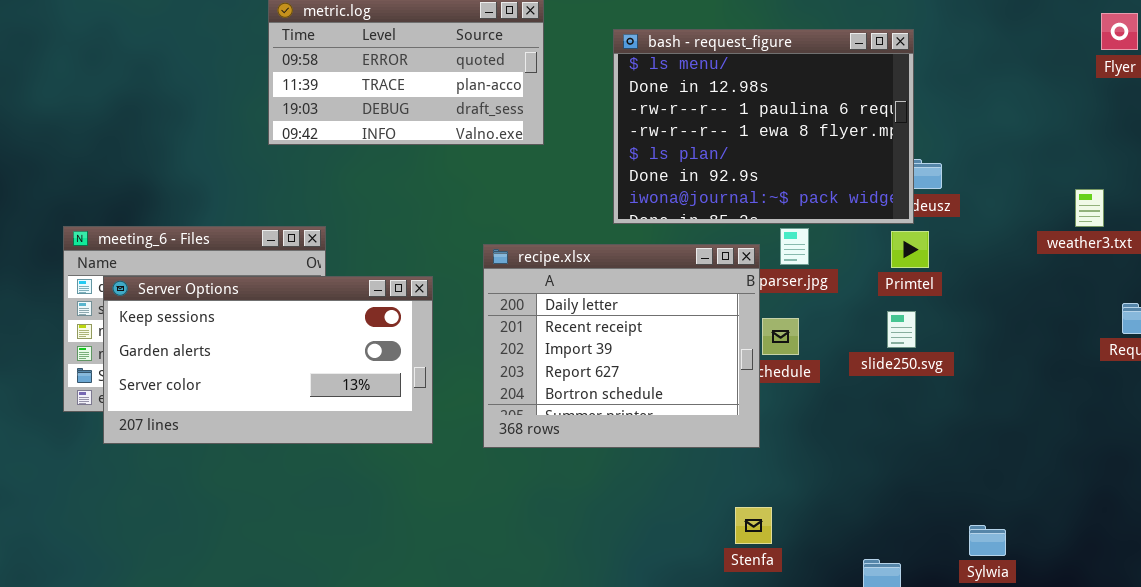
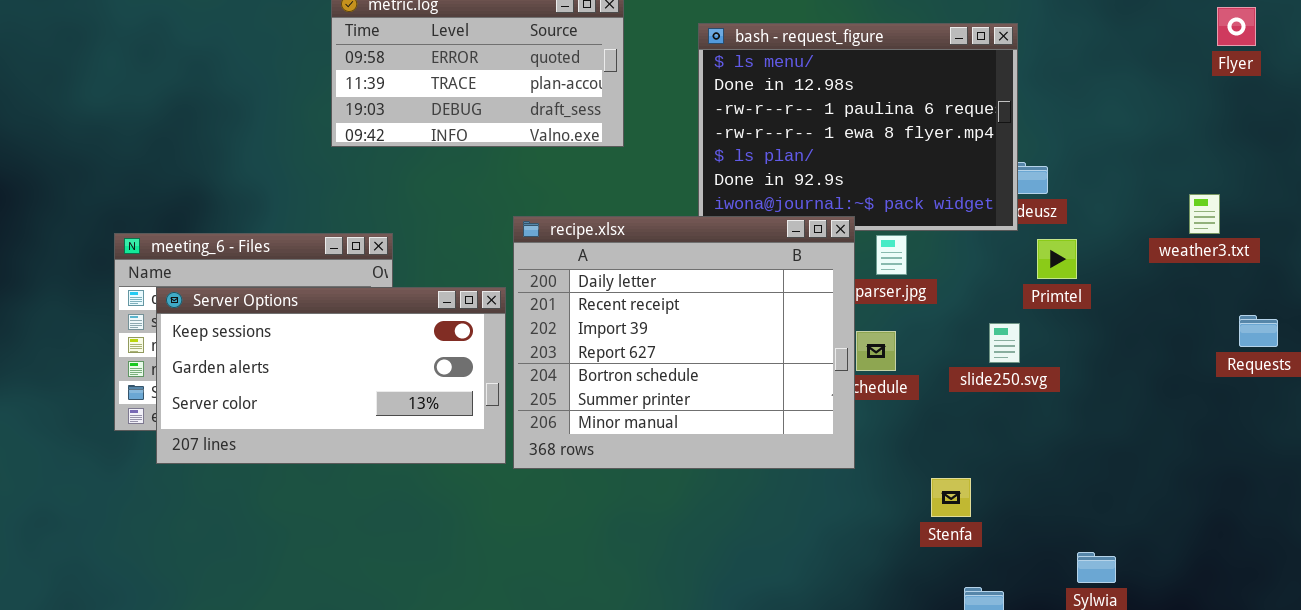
Primtel: [891,231,929,268] -> [1037,239,1077,279], moved
recipe.xlsx: [483,244,760,448] -> [513,216,855,469], resized
Stenfa: [735,507,772,544] -> [931,478,971,517], moved

